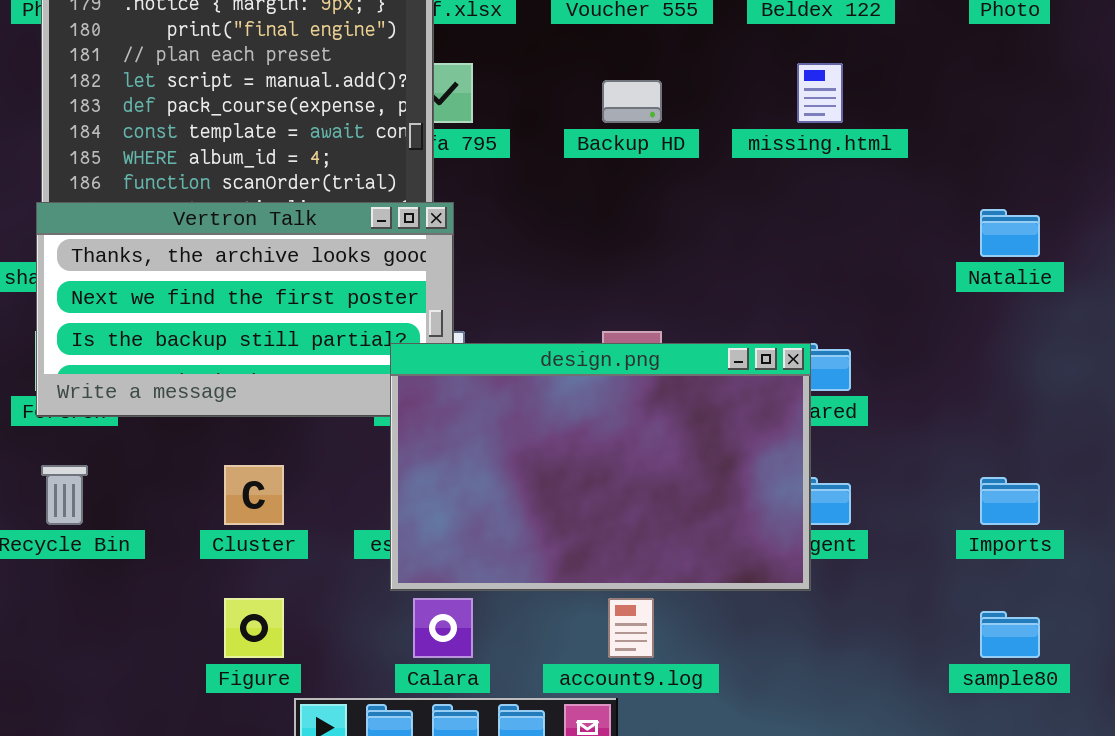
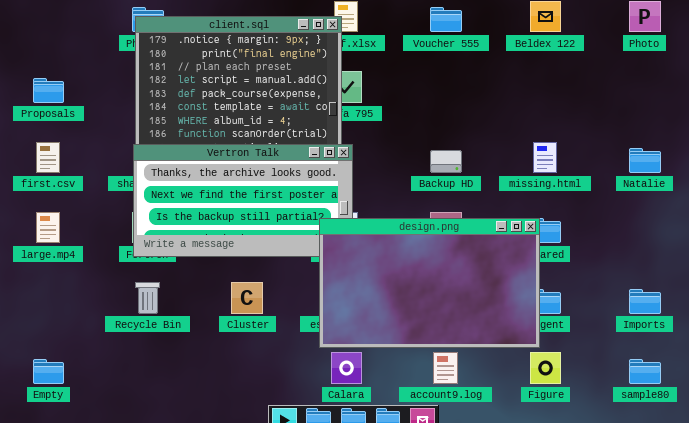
missing.html: [797,63,843,123] -> [533,142,557,173], moved
Backup HD: [602,80,662,123] -> [430,150,462,173], moved
Figure: [224,598,284,658] -> [530,352,561,384], moved

